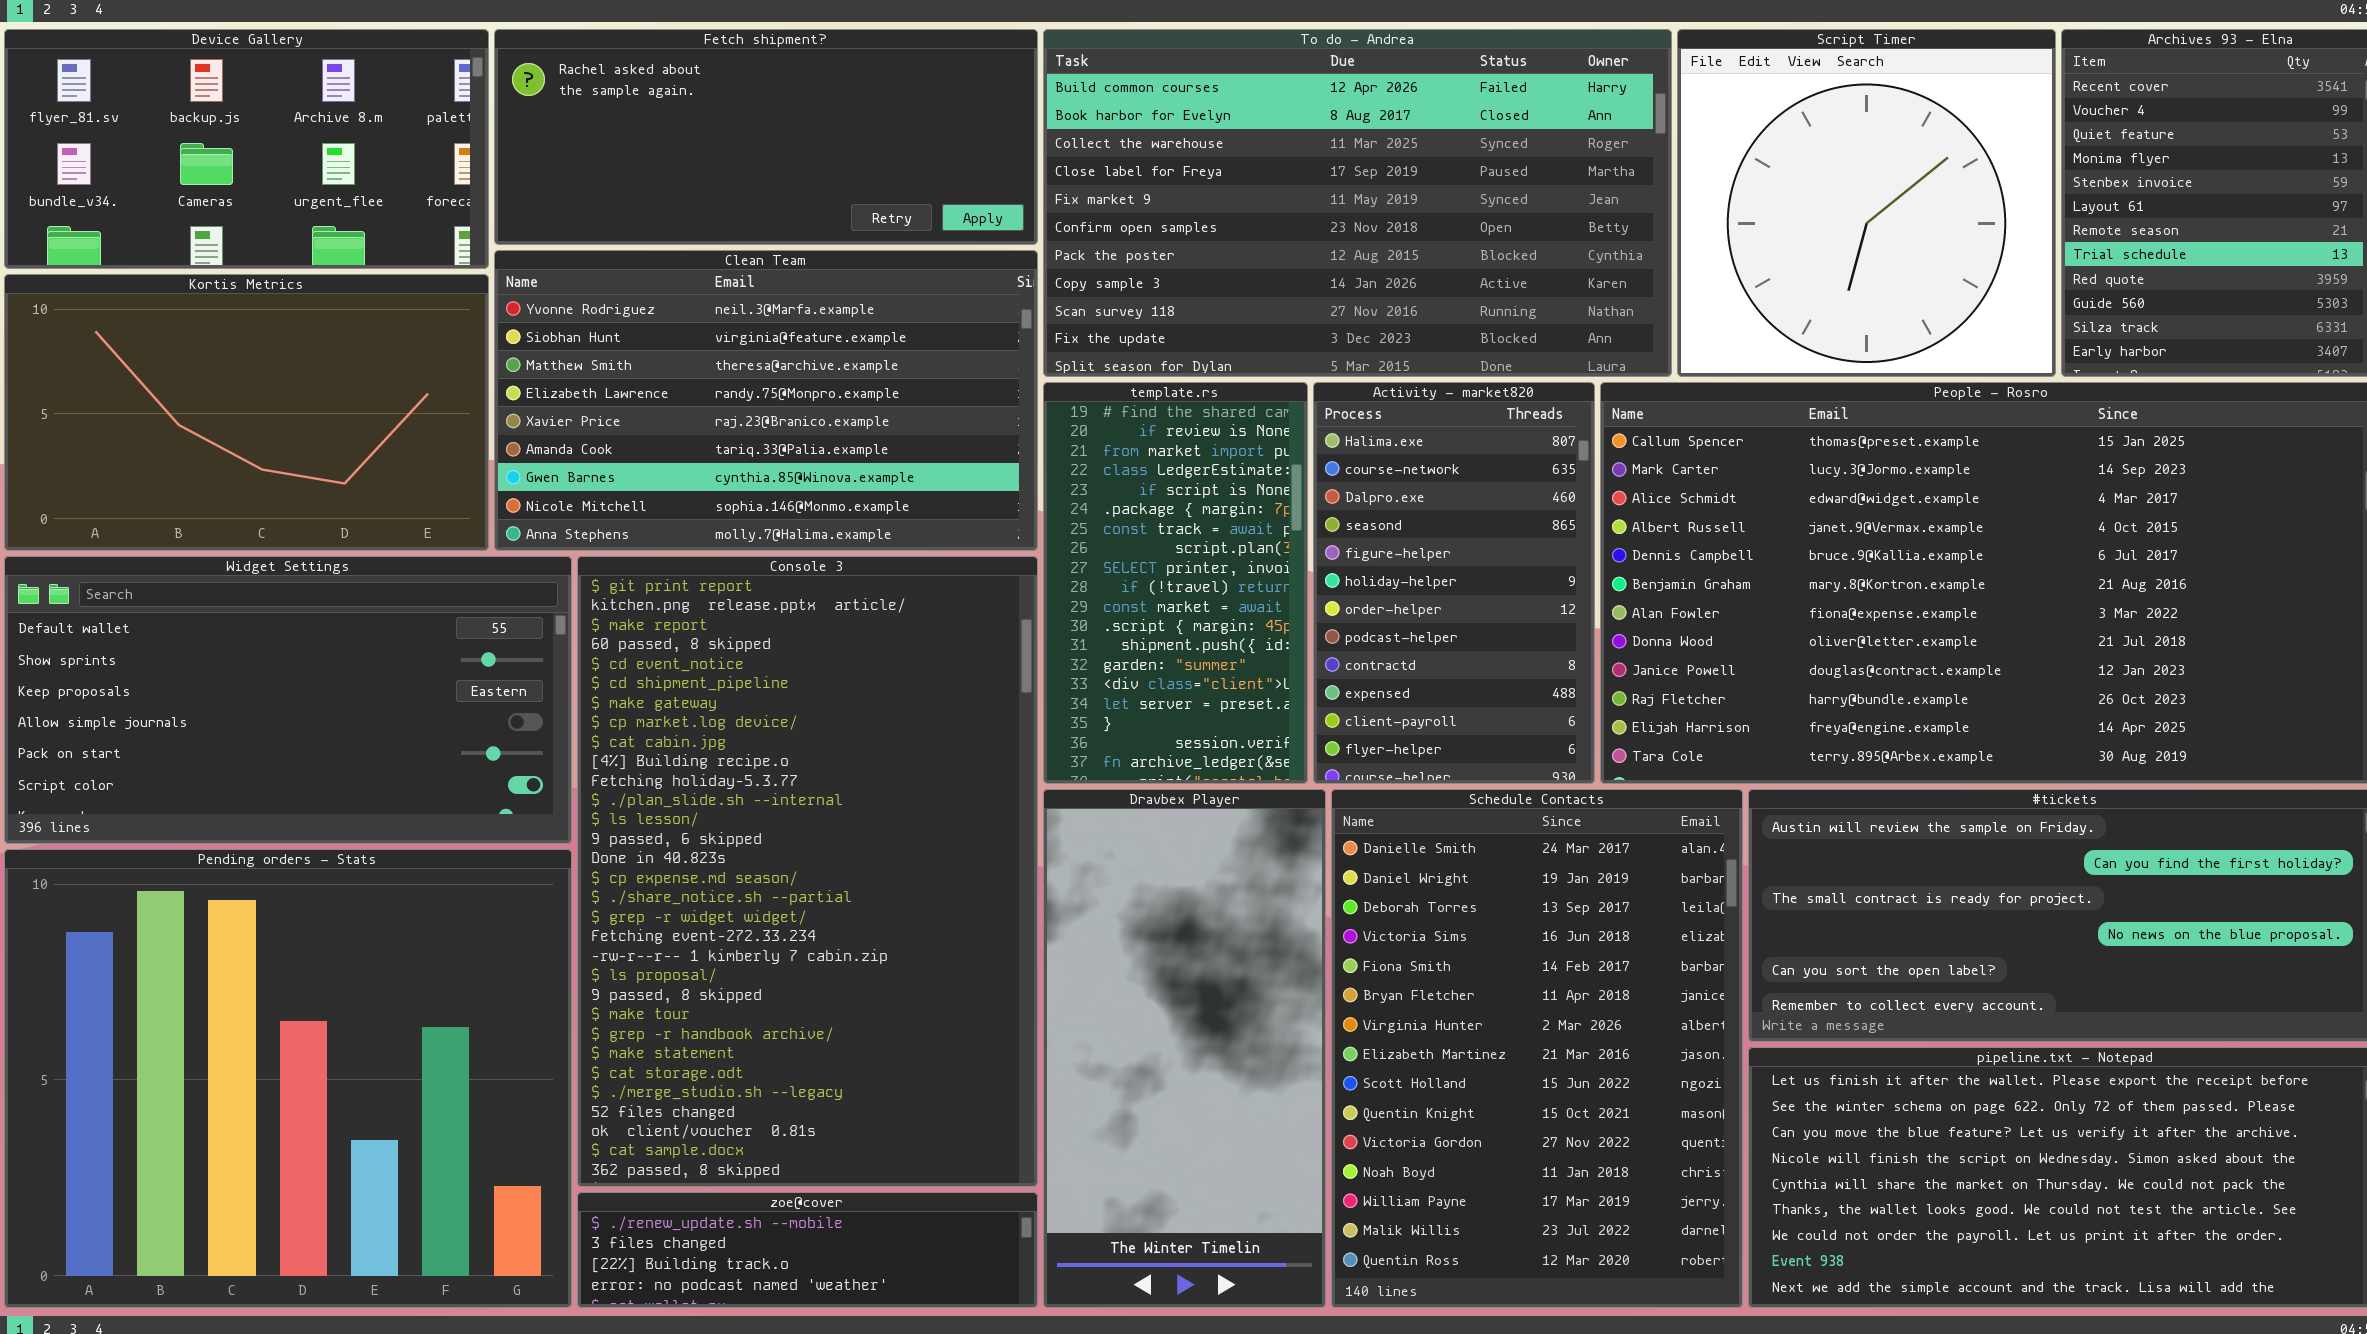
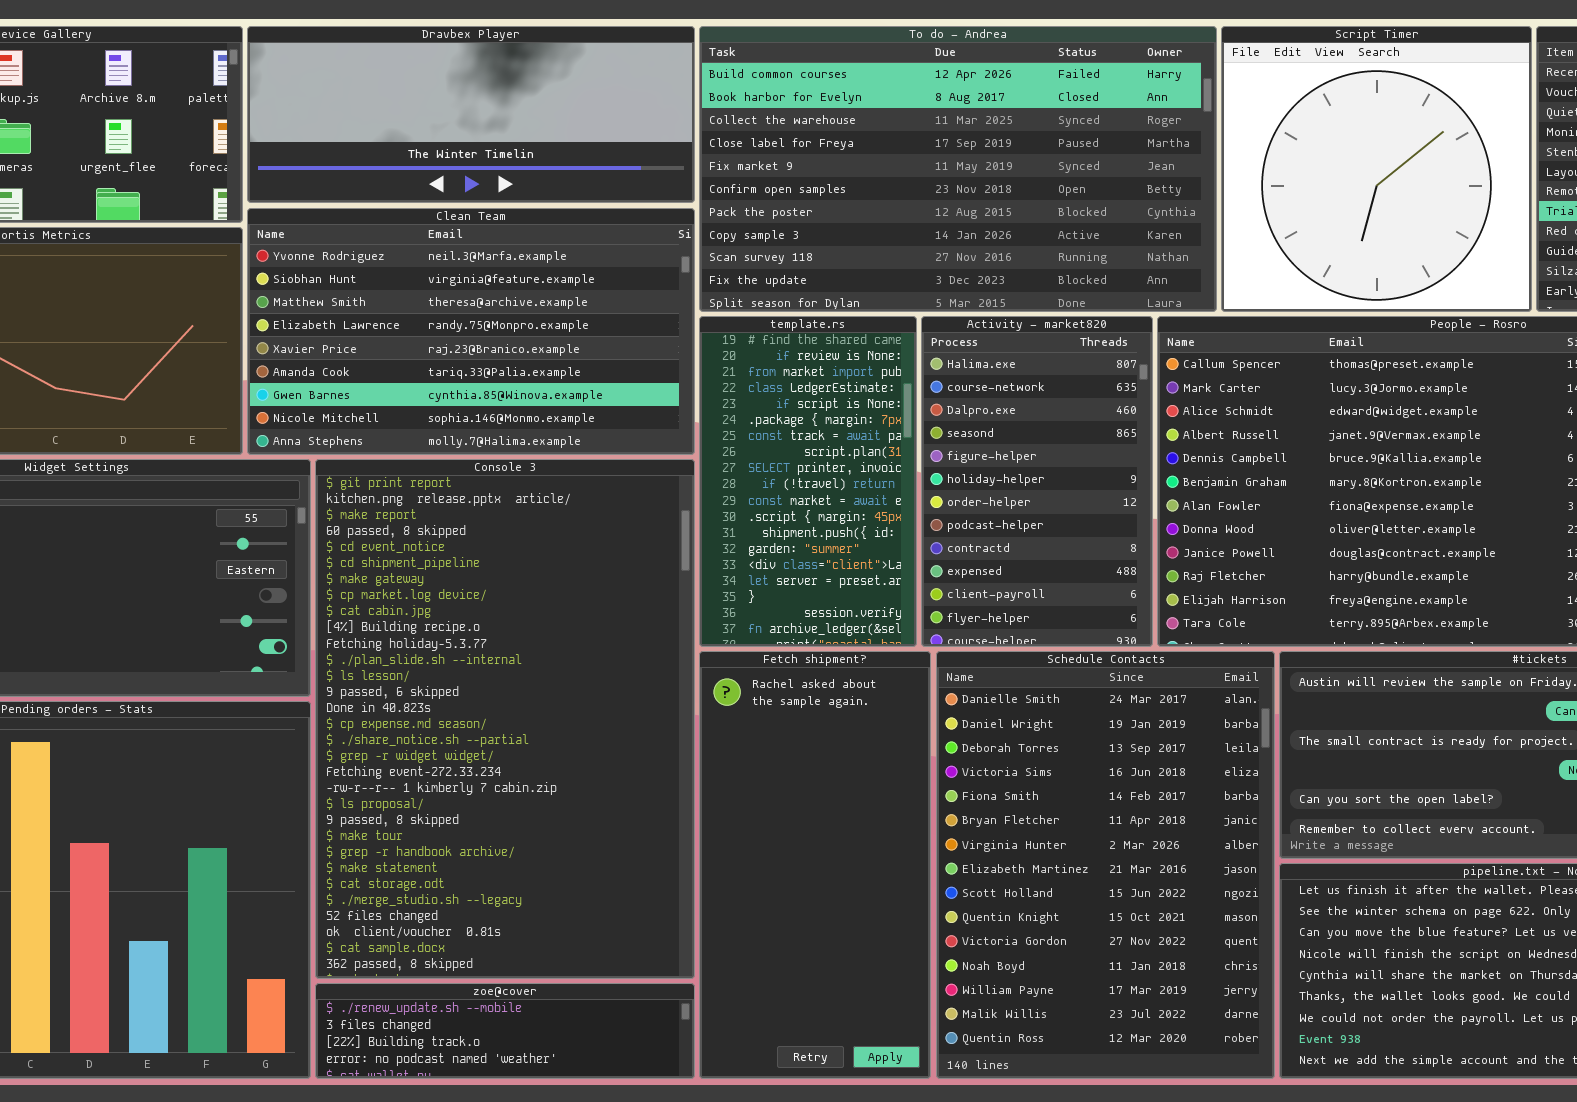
Fetch shipment?: [494,29,1038,245] -> [699,651,931,1079], moved, resized
Dravbex Player: [1043,789,1326,1308] -> [247,26,695,203], moved, resized

